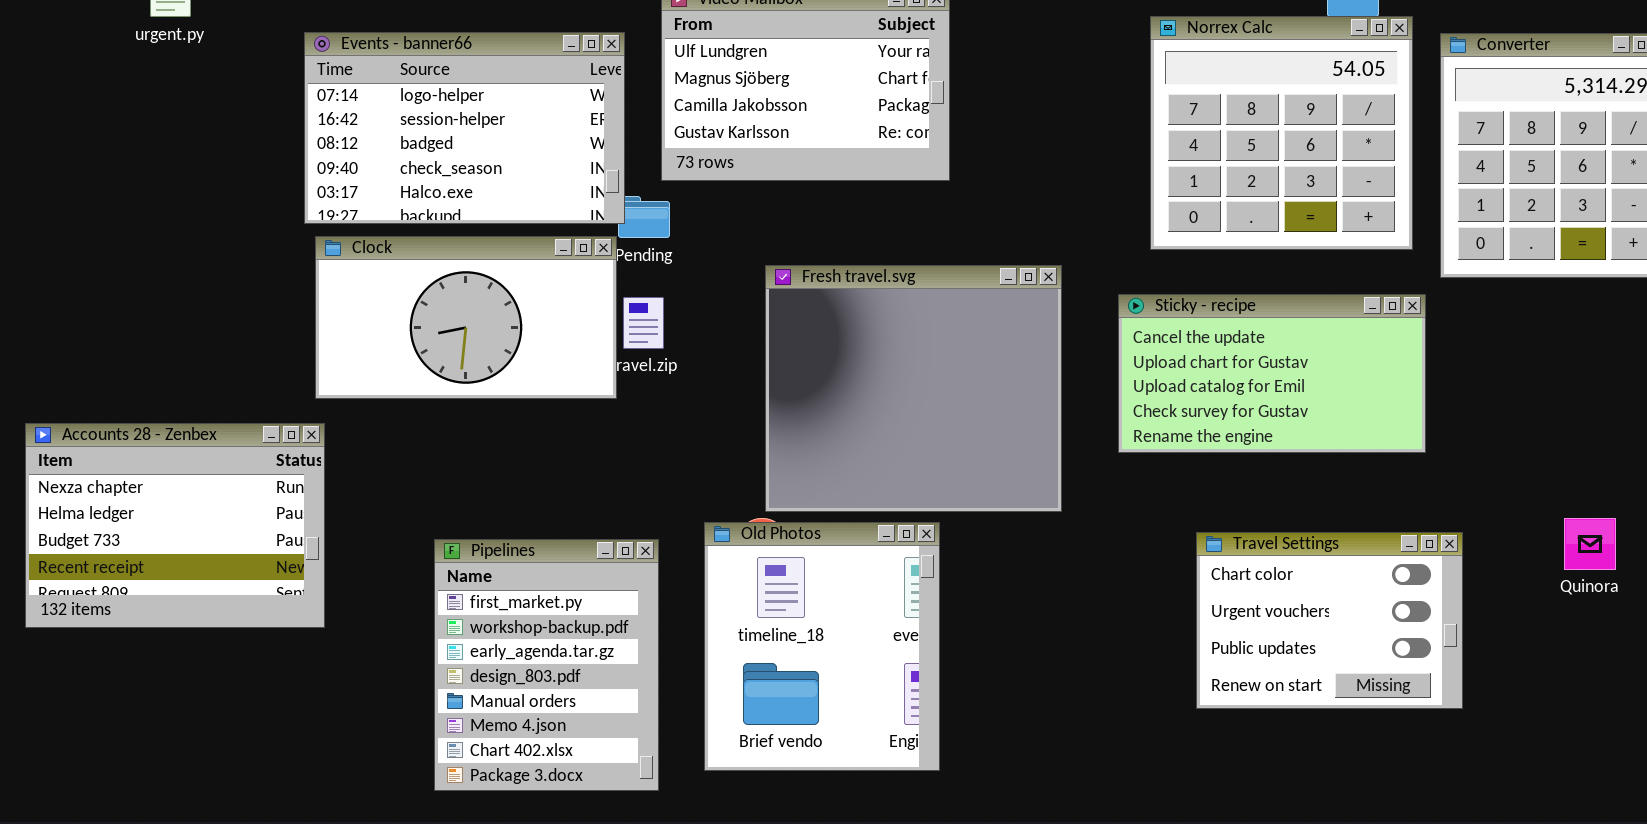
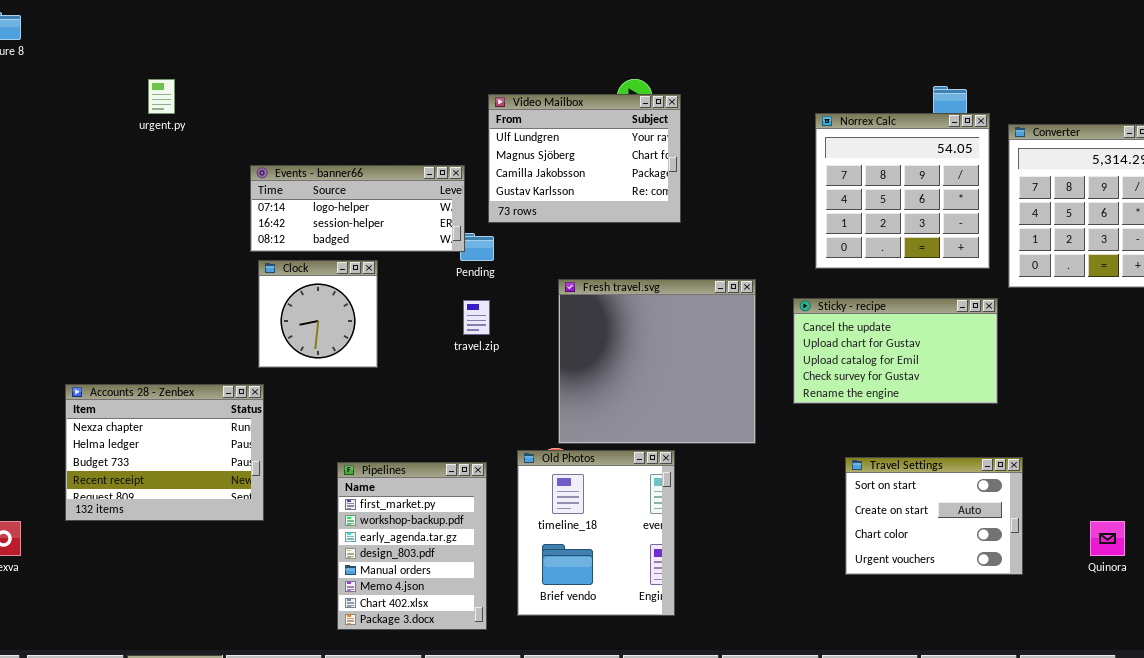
Events - banner66: [304,32,625,224] -> [250,165,465,252], resized
Clock: [315,236,617,399] -> [258,260,378,368], resized
Quinora: [1564,518,1616,570] -> [1090,521,1125,556], moved
Travel Settings: [1196,532,1463,709] -> [845,457,1023,575], scrolled up 2 rows

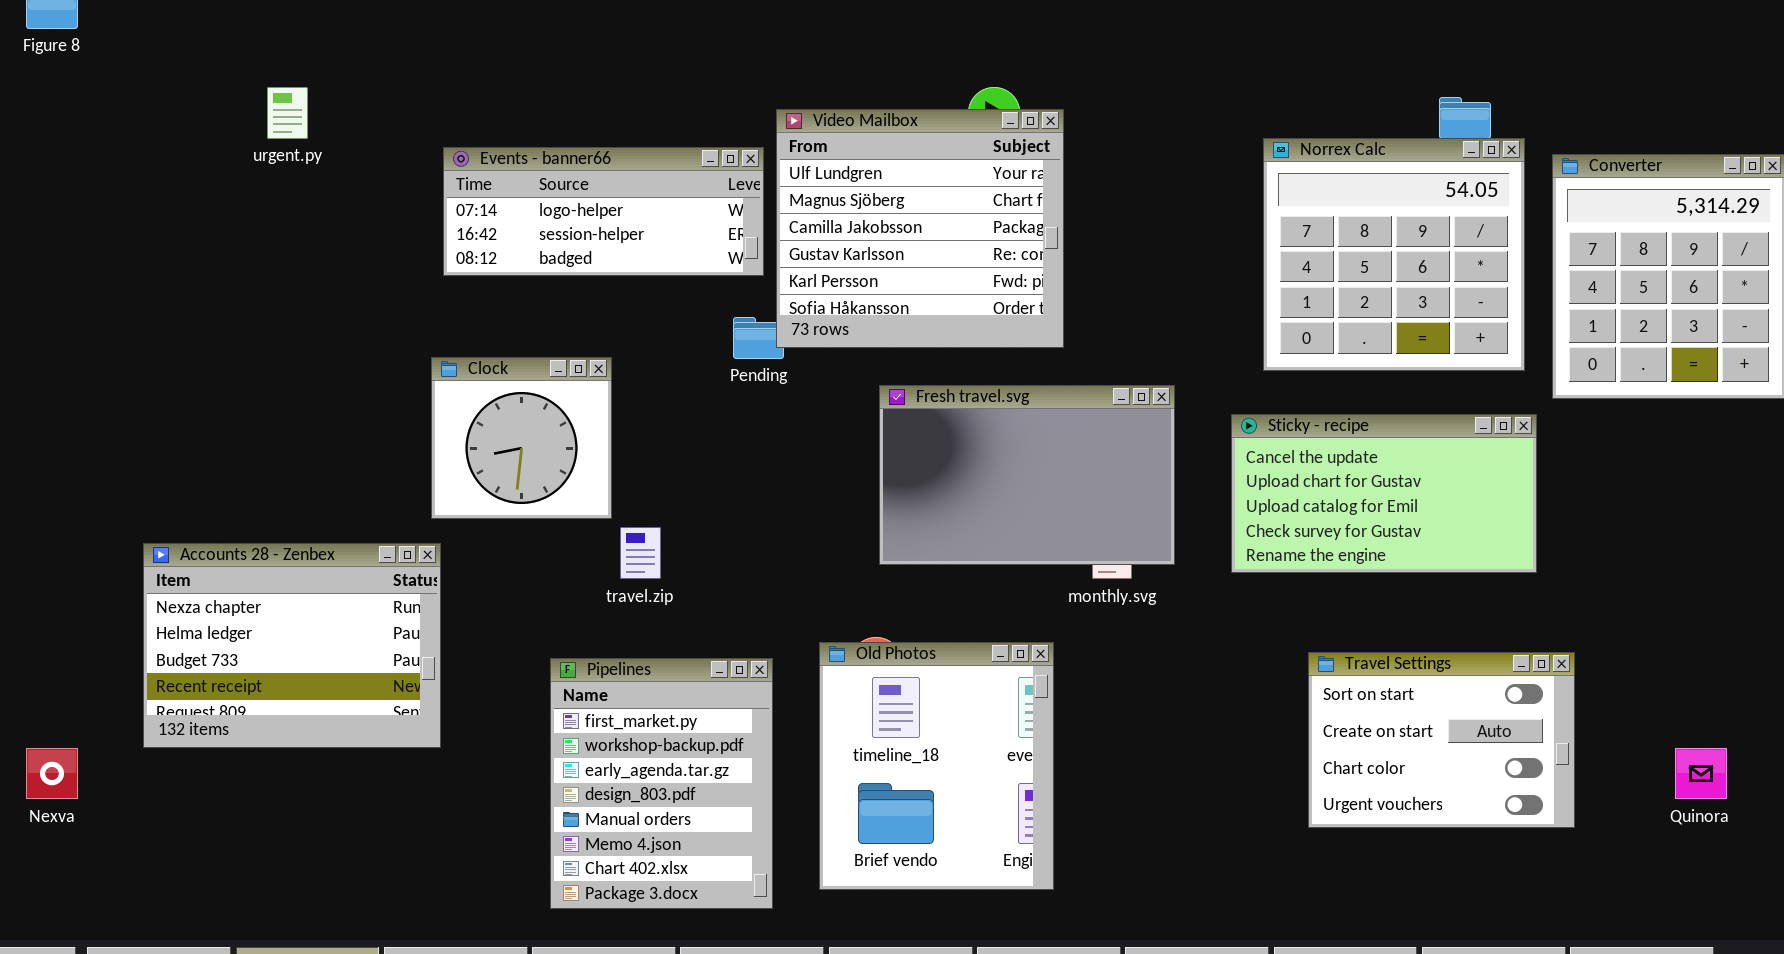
Video Mailbox: [488,94,681,223] -> [776,109,1064,348], resized
Events - banner66: [250,165,465,252] -> [443,147,764,276], moved
Fresh travel.svg: [558,279,756,444] -> [879,385,1175,565], resized
travel.zip: [463,300,490,335] -> [620,527,661,579], moved

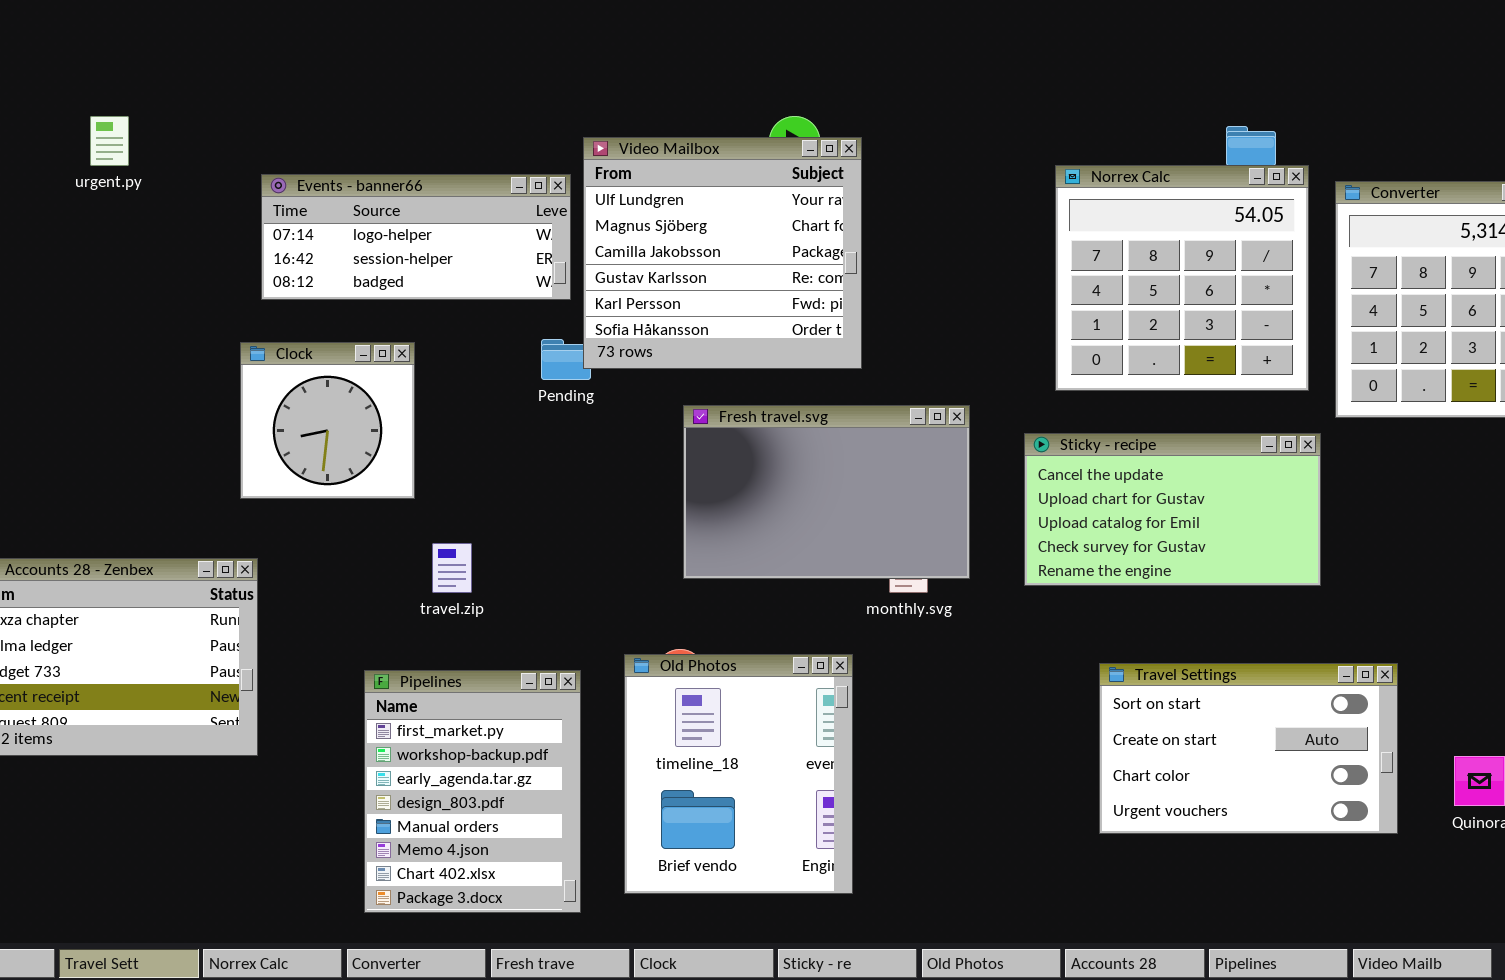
Clock: [431,357,612,519] -> [240,342,415,499], moved
Travel Settings: [1308,652,1575,828] -> [1099,663,1398,834], resized

